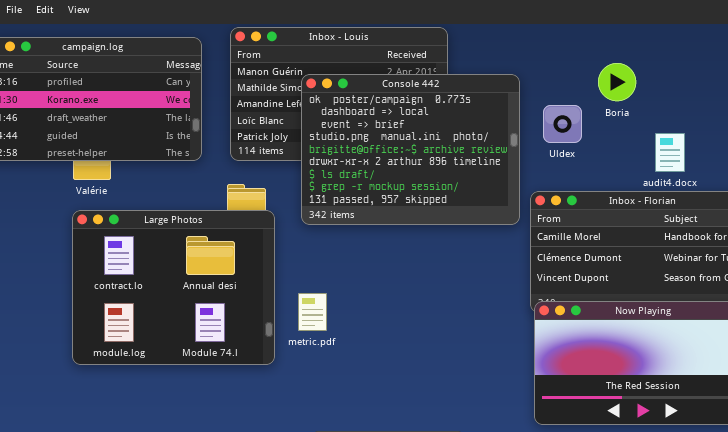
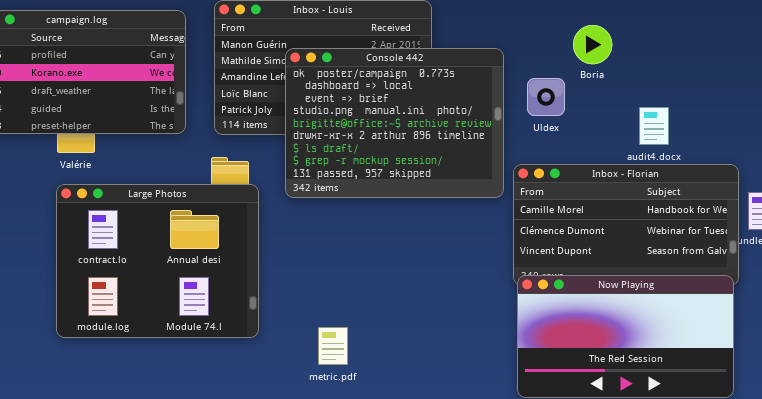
Boria: [598,63,636,101] -> [573,25,612,64], moved
metric.pdf: [298,293,327,331] -> [318,327,348,365], moved

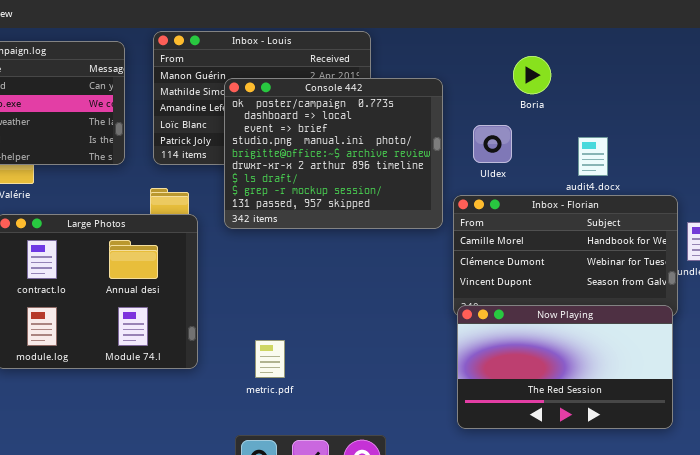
Uldex: [527,78,565,116] -> [473,125,512,163], moved
metric.pdf: [318,327,348,365] -> [255,340,285,378], moved

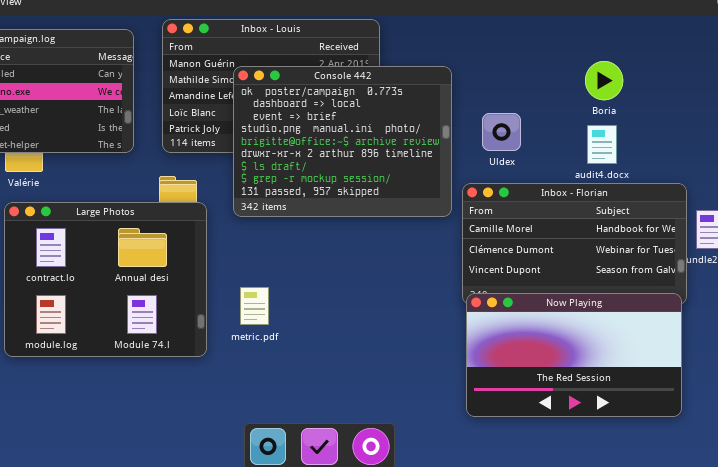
Boria: [513,56,551,94] -> [585,61,623,100], moved
metric.pdf: [255,340,285,378] -> [240,287,269,325], moved

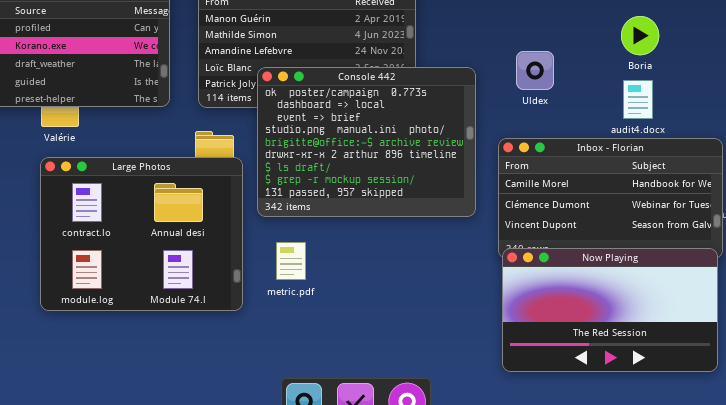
Console 442: [233,66,452,217] -> [257,67,476,217], moved
Uldex: [482,113,521,151] -> [516,51,554,90], moved

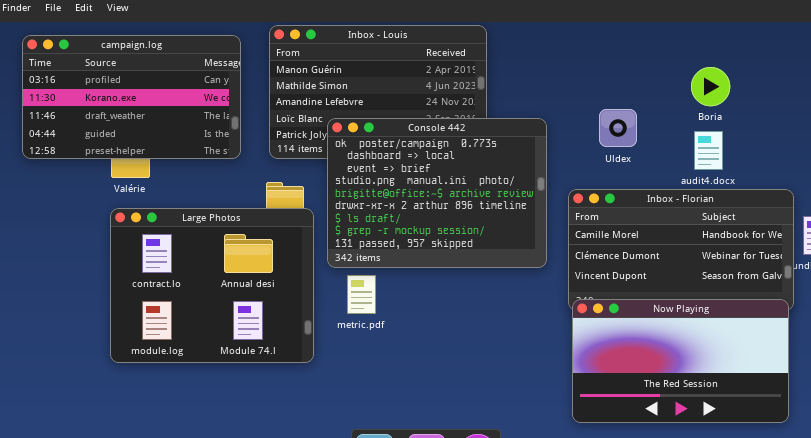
Uldex: [516,51,554,90] -> [599,109,637,147], moved
metric.pdf: [276,242,306,280] -> [347,275,376,314], moved

